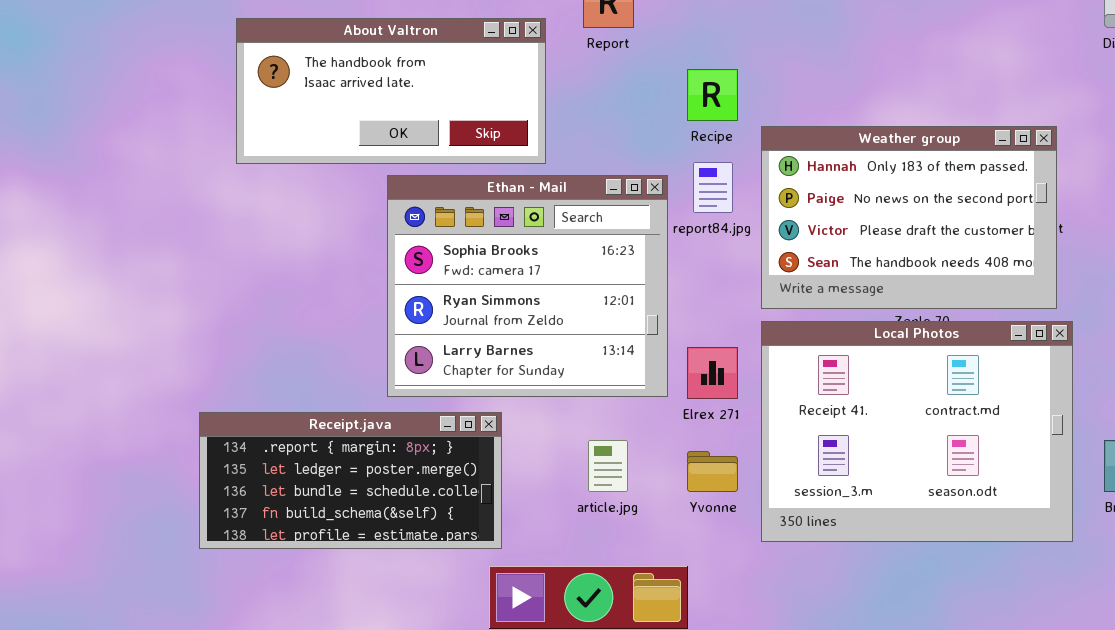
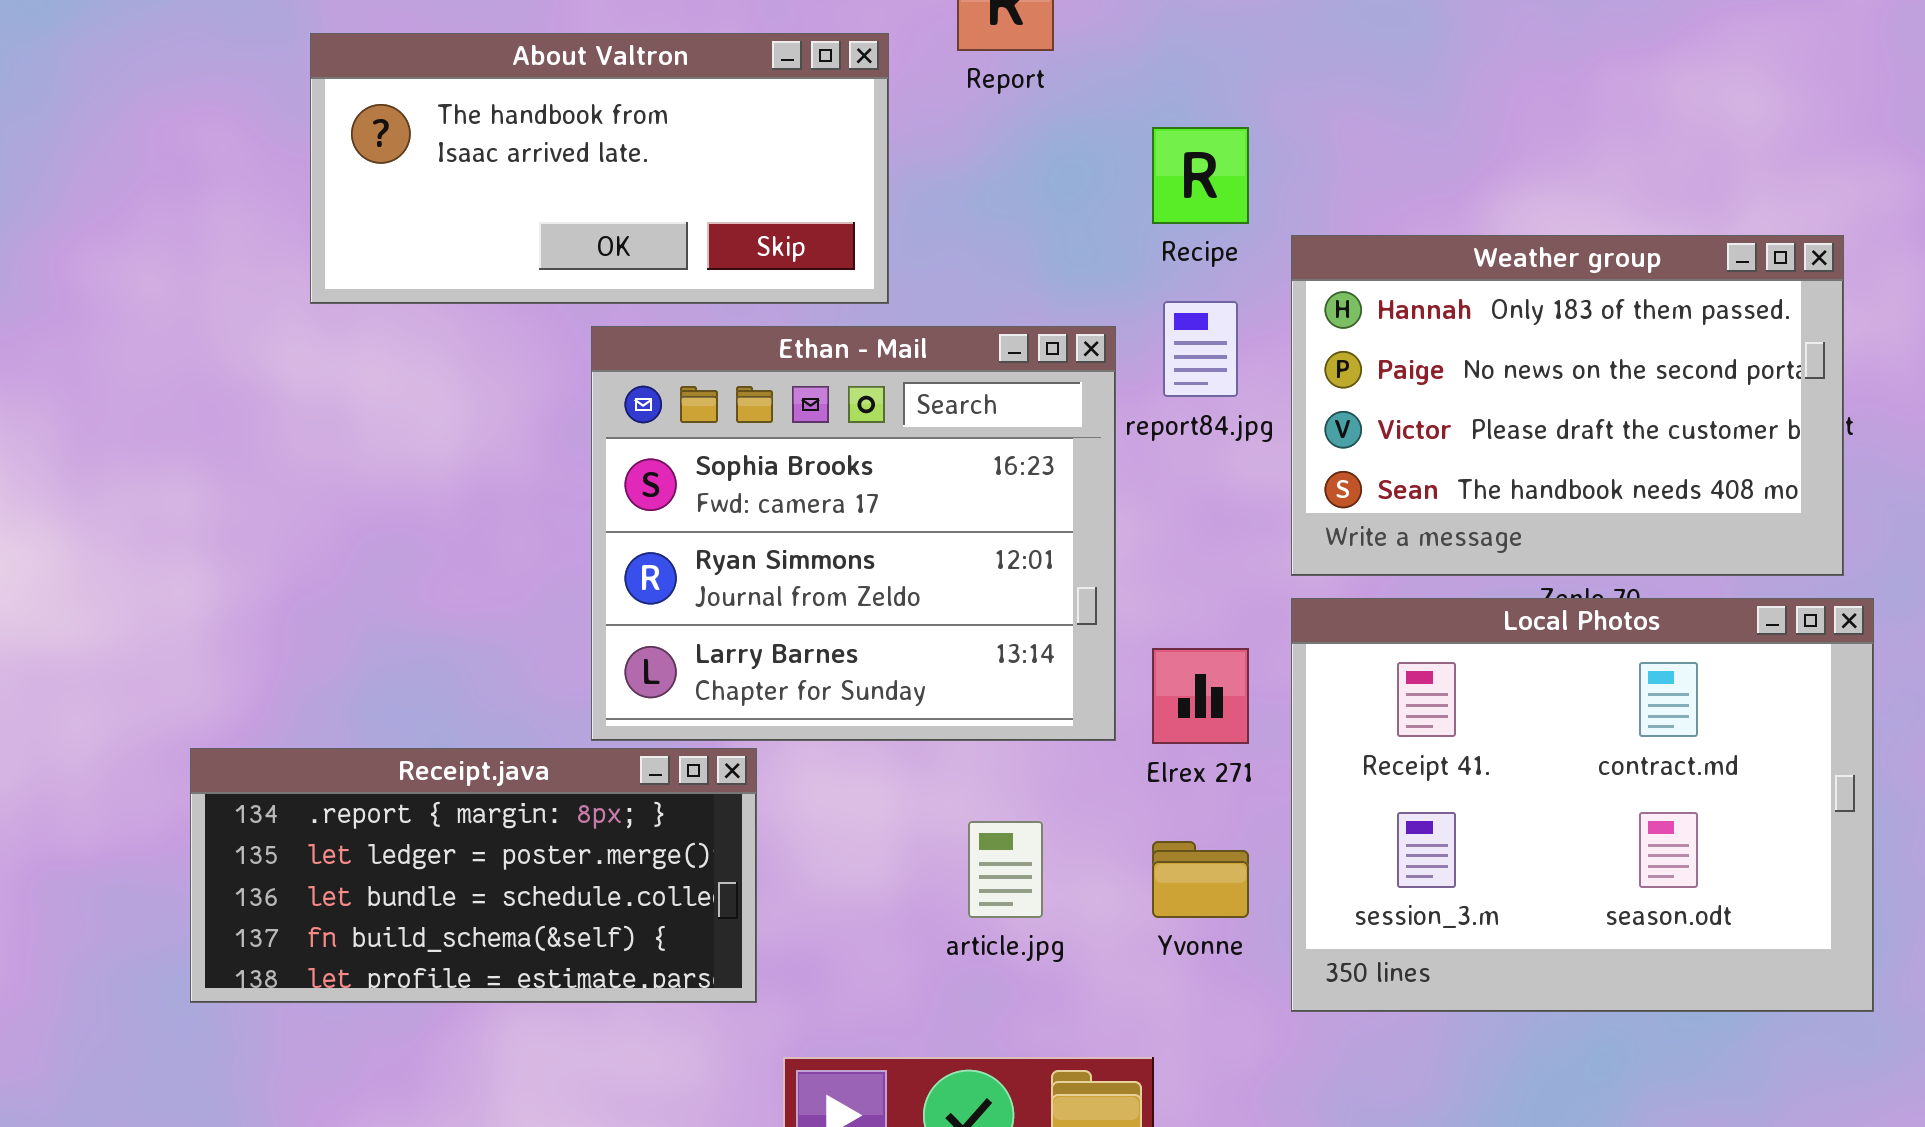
Receipt.java: [199,412,502,549] -> [190,748,757,1003], moved

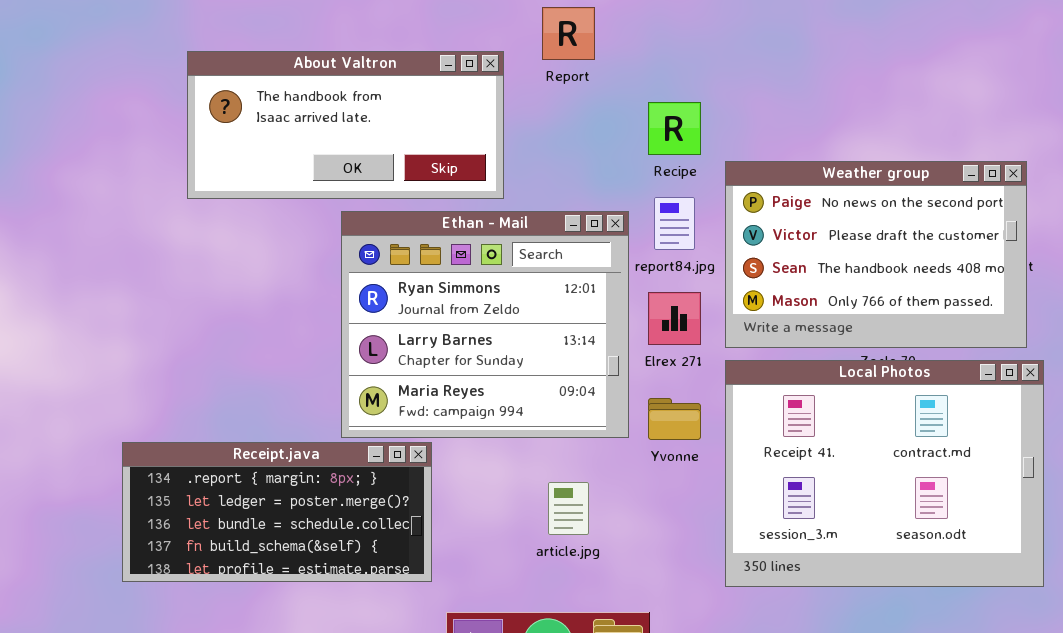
Weather group: [1291,235,1844,576] -> [725,161,1027,348], scrolled down 1 row
Ethan - Mail: [591,326,1116,741] -> [341,211,629,438], scrolled down 1 row
Elrex 271: [1152,648,1249,744] -> [648,292,701,345], moved
Yvonne: [1152,841,1249,918] -> [648,398,701,440], moved

